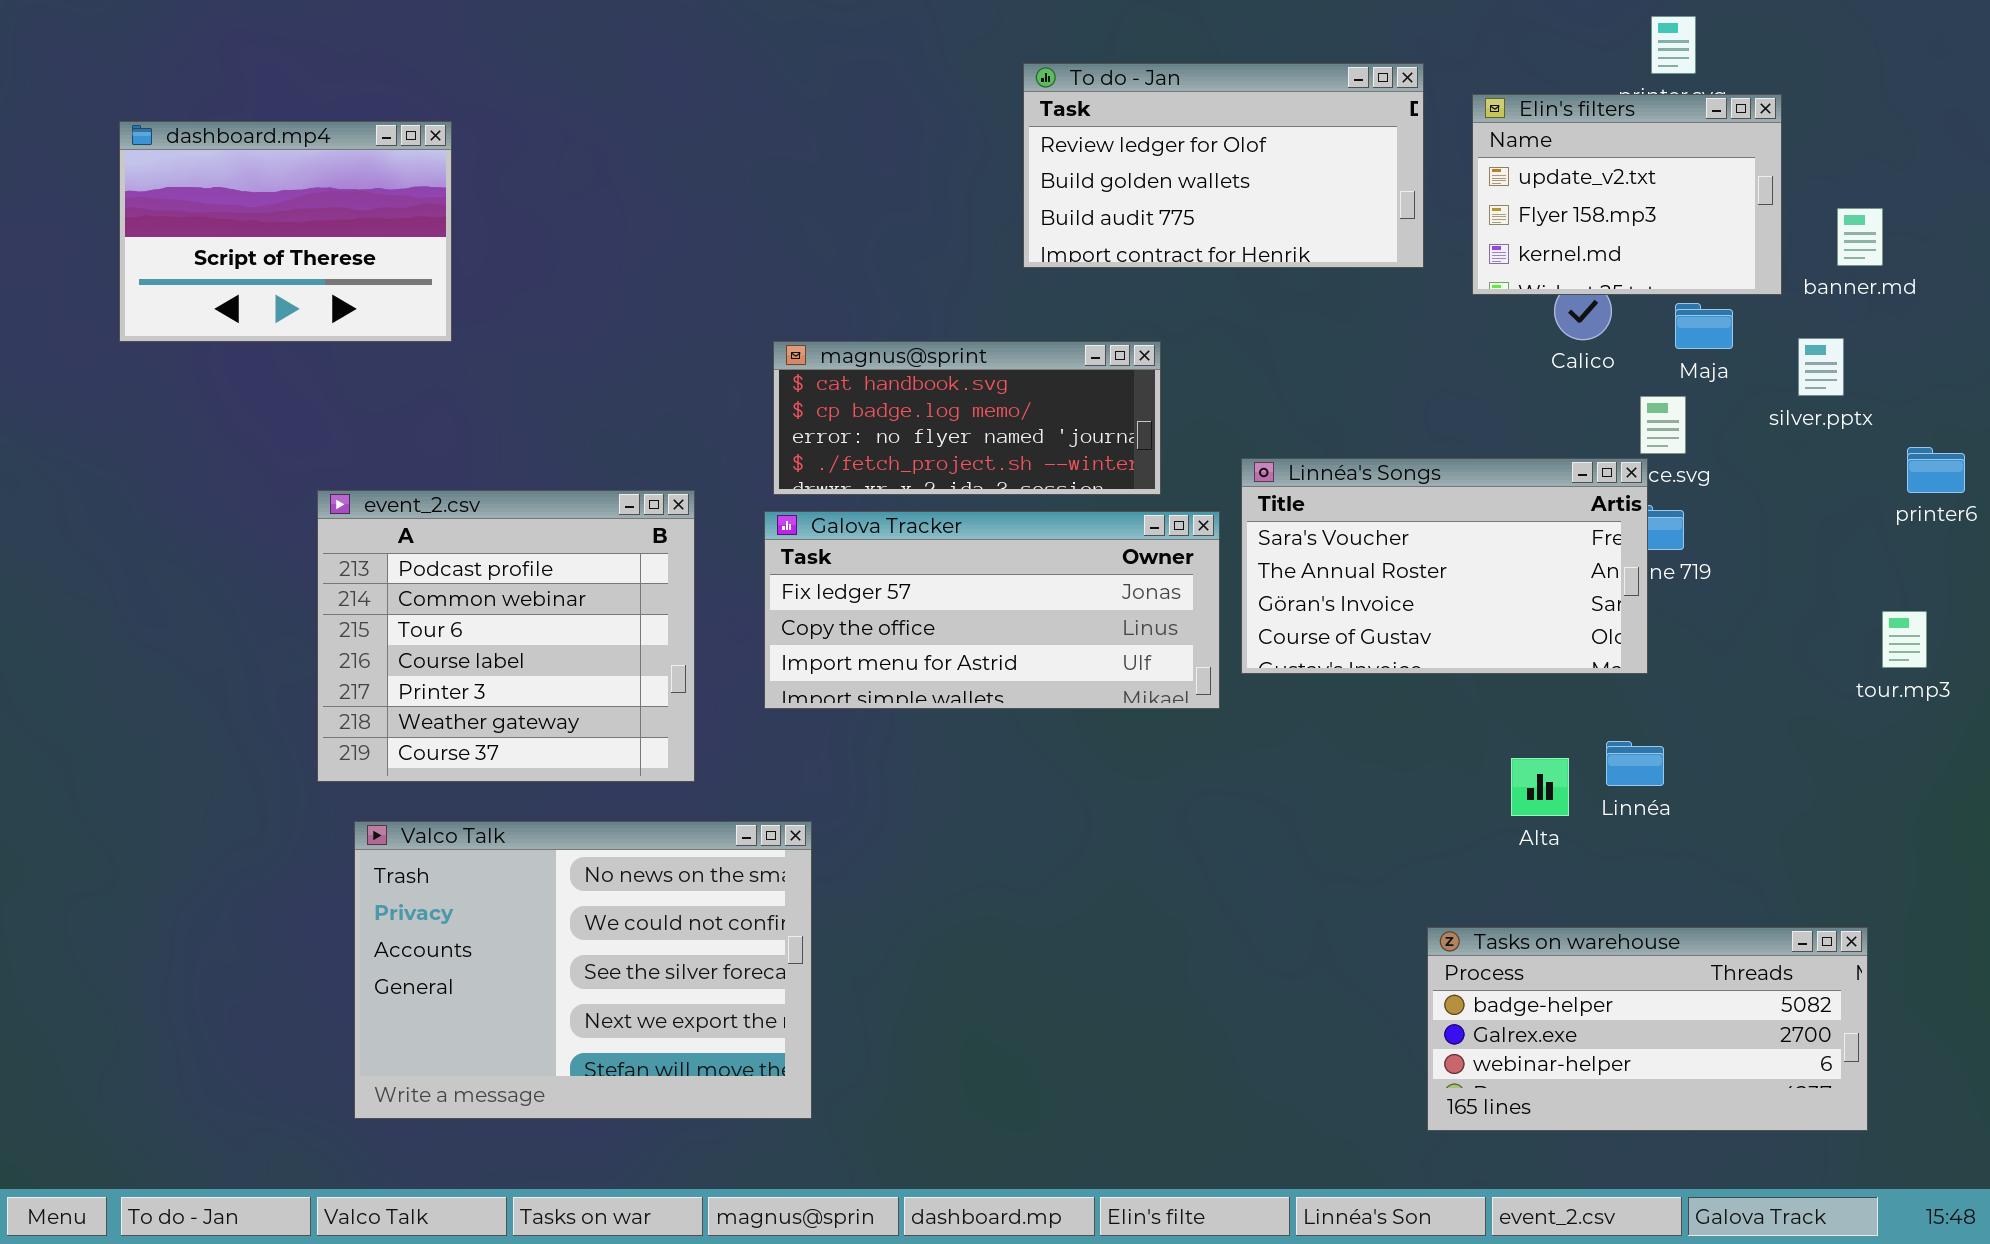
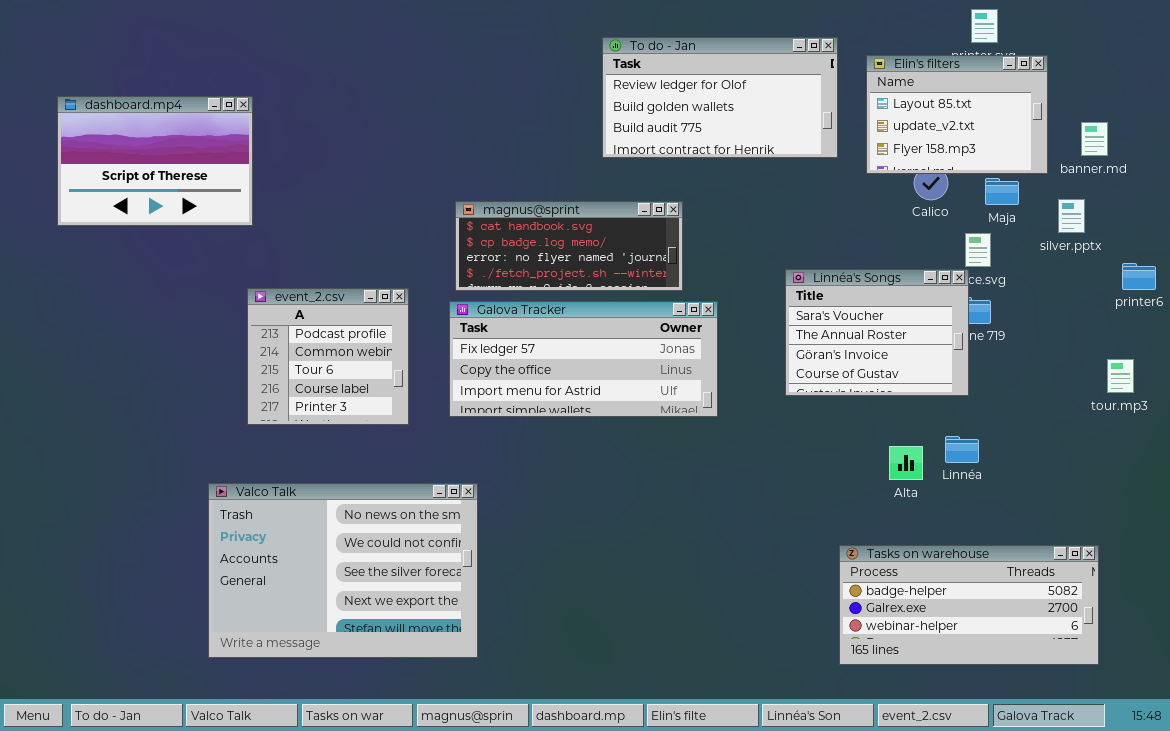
Elin's filters: [1472,94,1782,295] -> [866,55,1048,174], scrolled up 1 row
dashboard.mp4: [119,121,452,342] -> [57,96,253,226], moved
Linnéa's Songs: [1241,458,1648,674] -> [785,269,969,396], resized
event_2.csv: [317,490,695,782] -> [247,288,409,425], resized

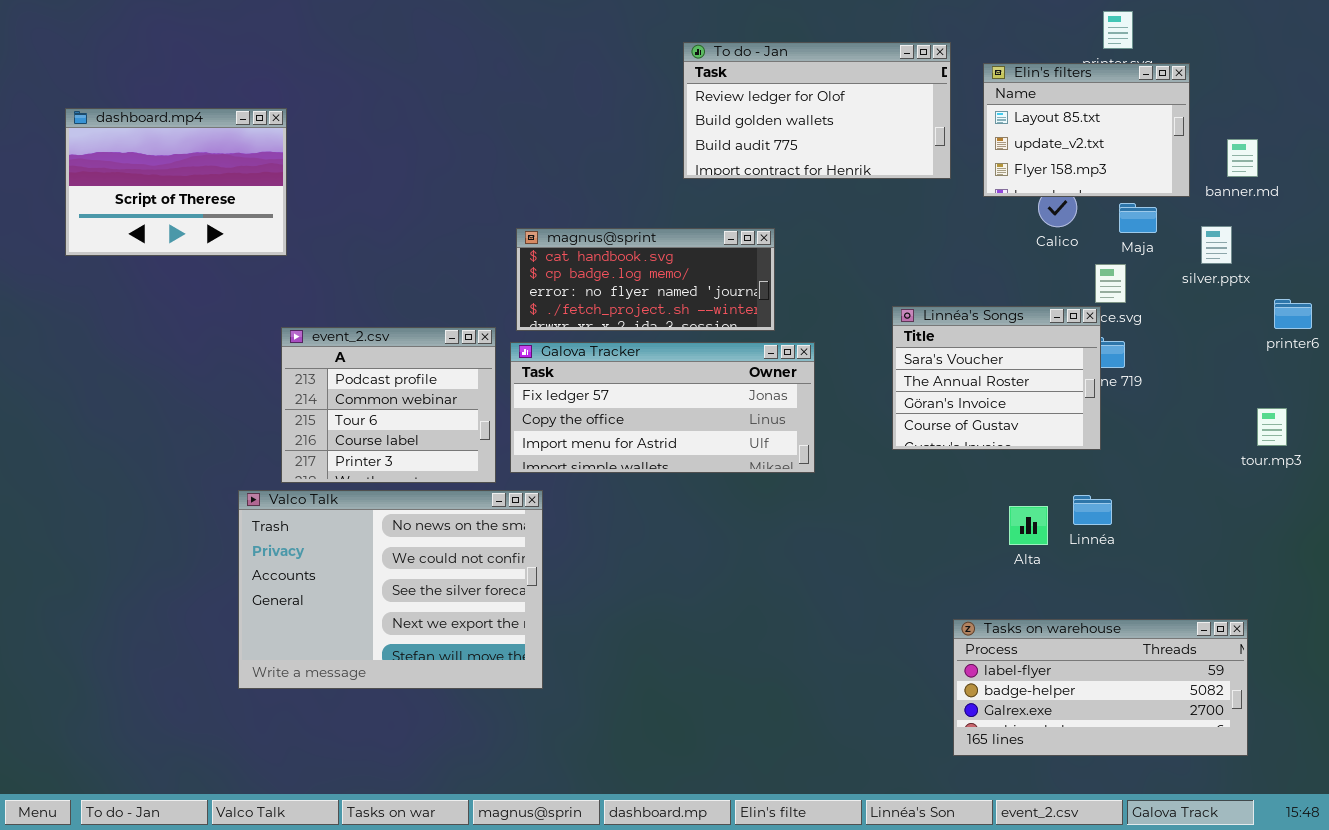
event_2.csv: [247,288,409,425] -> [281,327,496,483], resized
Valco Talk: [208,483,478,658] -> [238,490,543,689], moved
Tasks on warehouse: [839,545,1099,665] -> [953,619,1248,756], scrolled up 1 row

